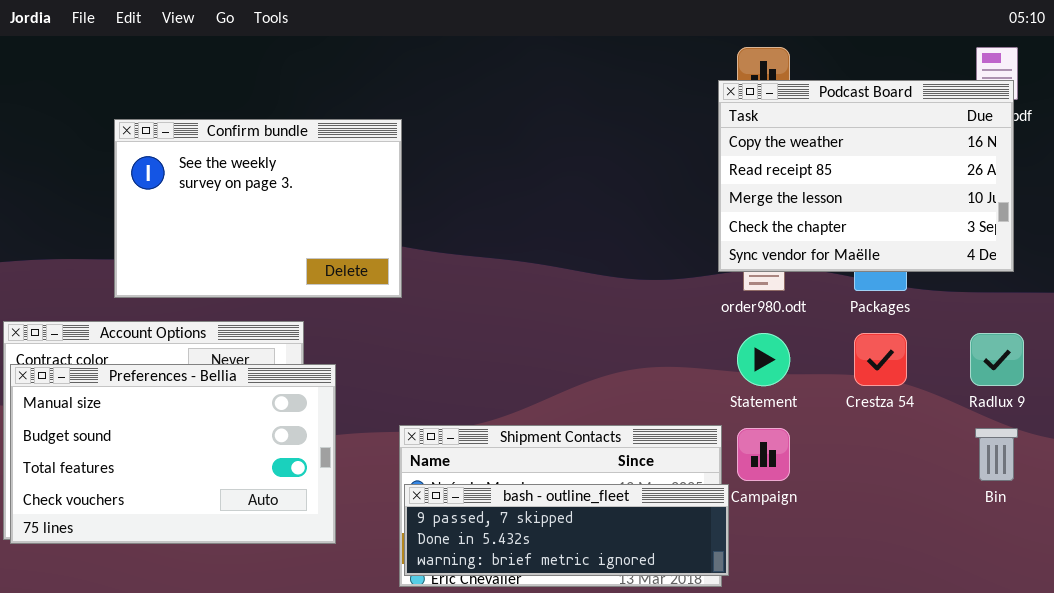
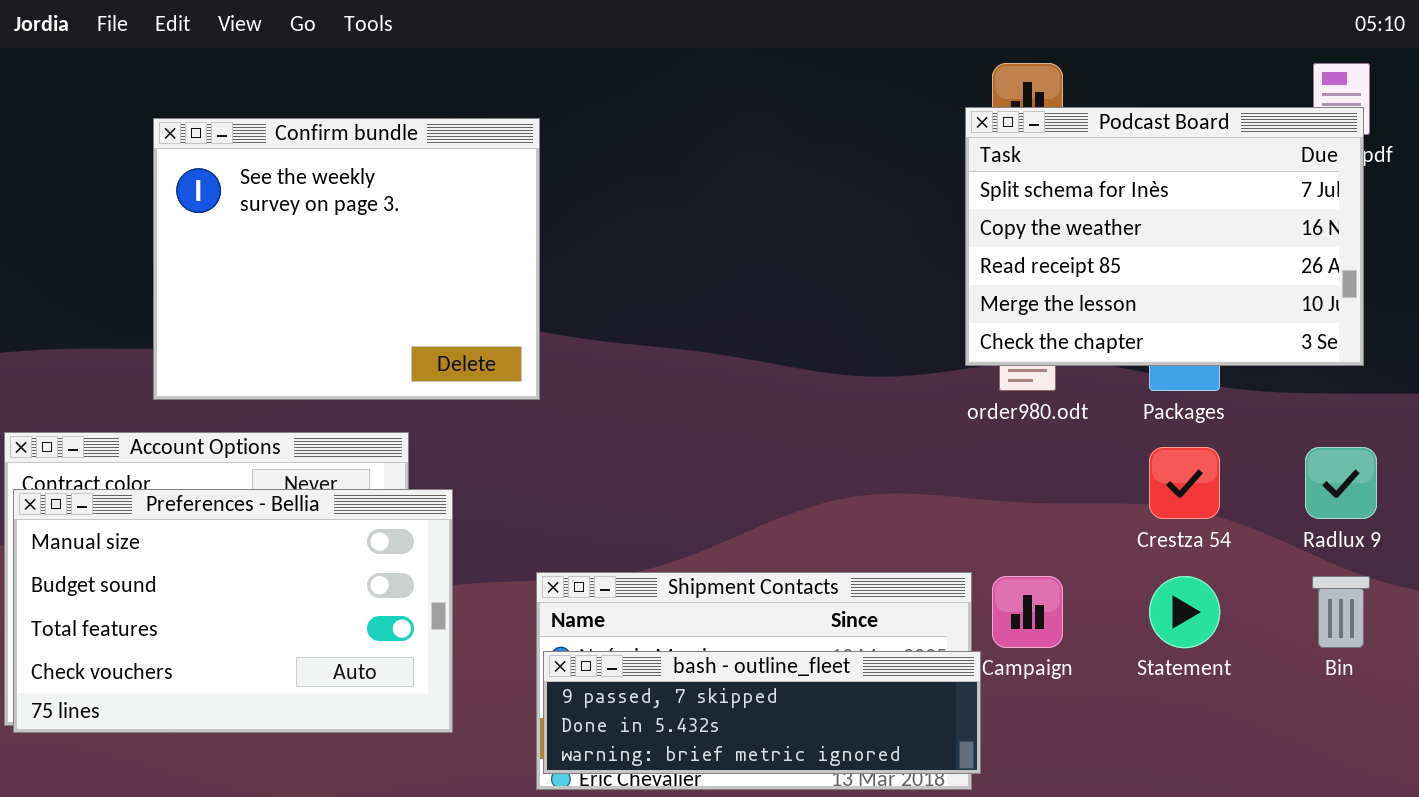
Podcast Board: [718,80,1014,272] -> [965,107,1364,366], scrolled up 1 row
Confirm bundle: [114,119,402,298] -> [153,118,540,400], resized
Statement: [737,333,790,386] -> [1149,576,1220,648], moved

